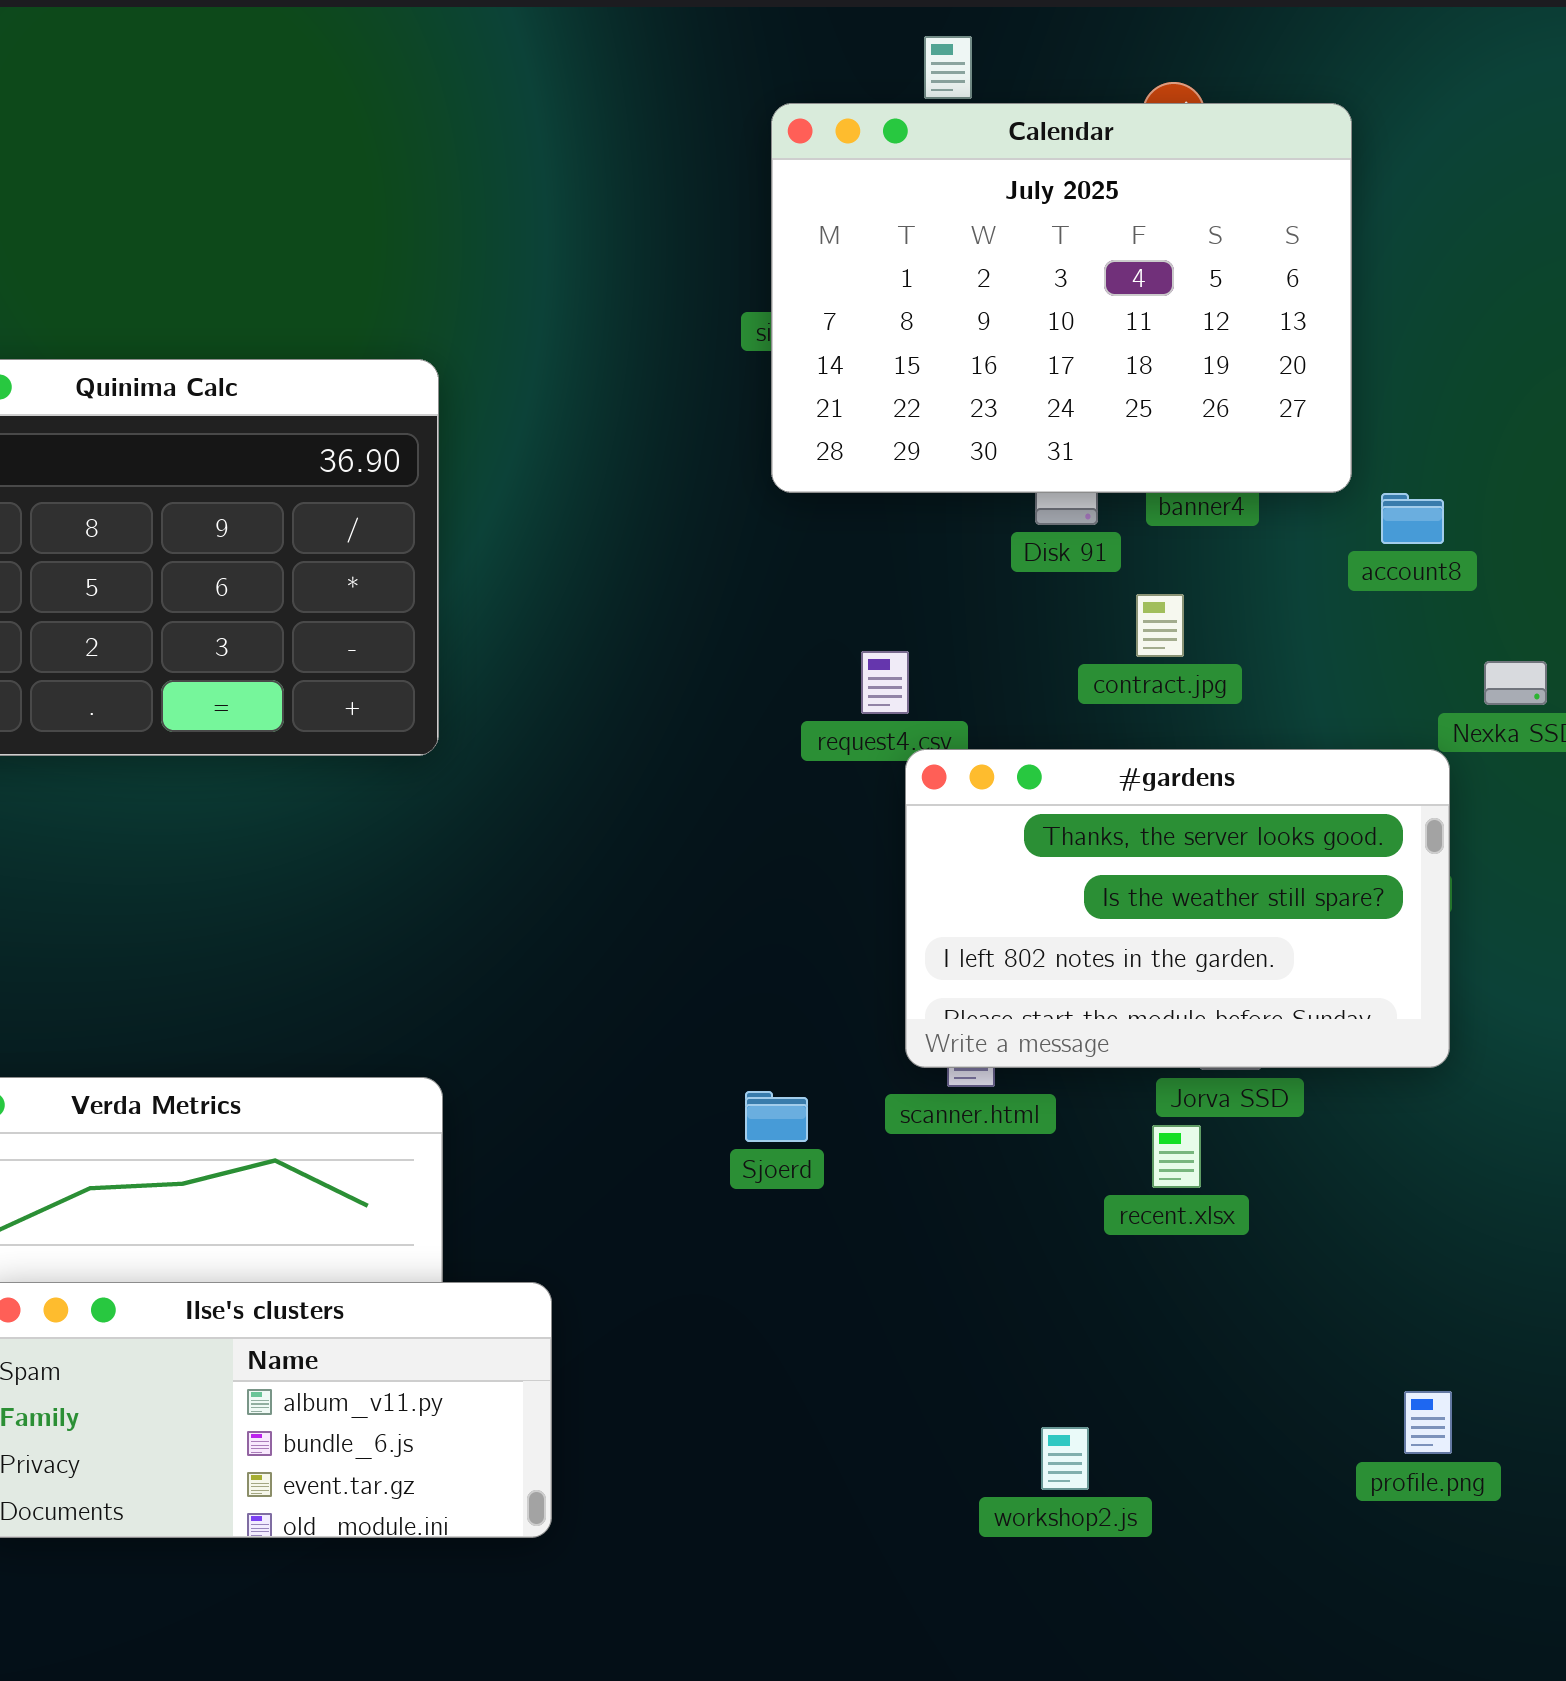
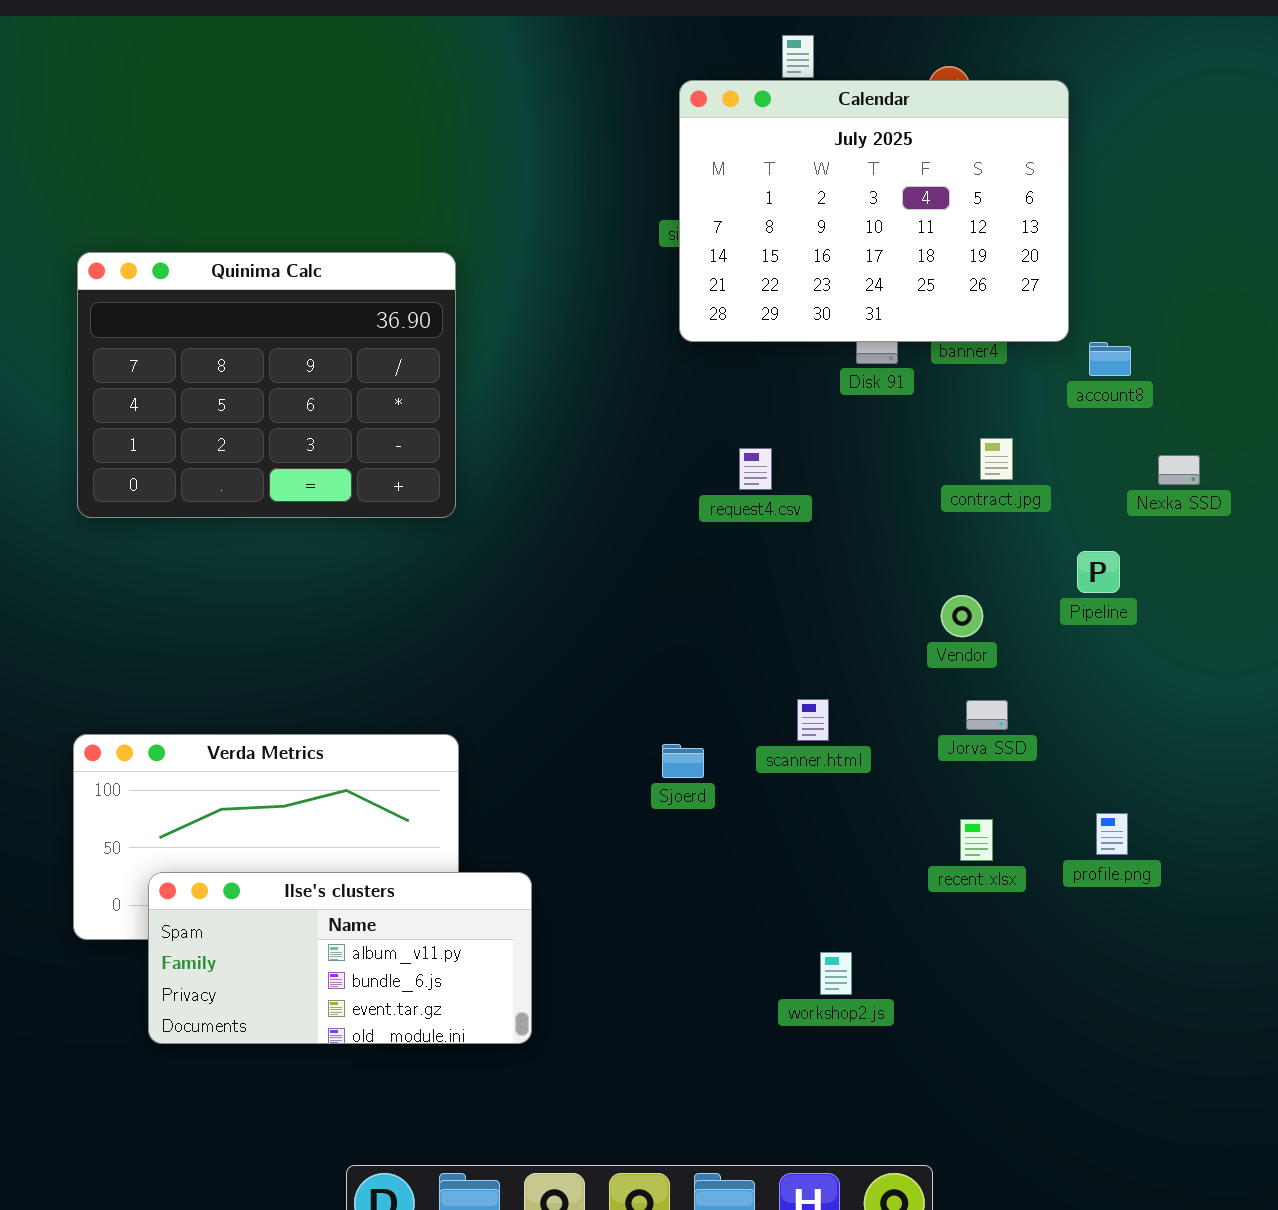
contract.jpg: [1136,594,1184,657] -> [980,438,1013,480], moved
#gardens: [905,749,1450,1068] -> none, closed
recent.xlsx: [1152,1125,1201,1188] -> [960,819,993,861], moved
profile.png: [1404,1391,1452,1454] -> [1096,813,1128,855], moved
workshop2.js: [1041,1427,1089,1490] -> [820,952,852,995], moved

